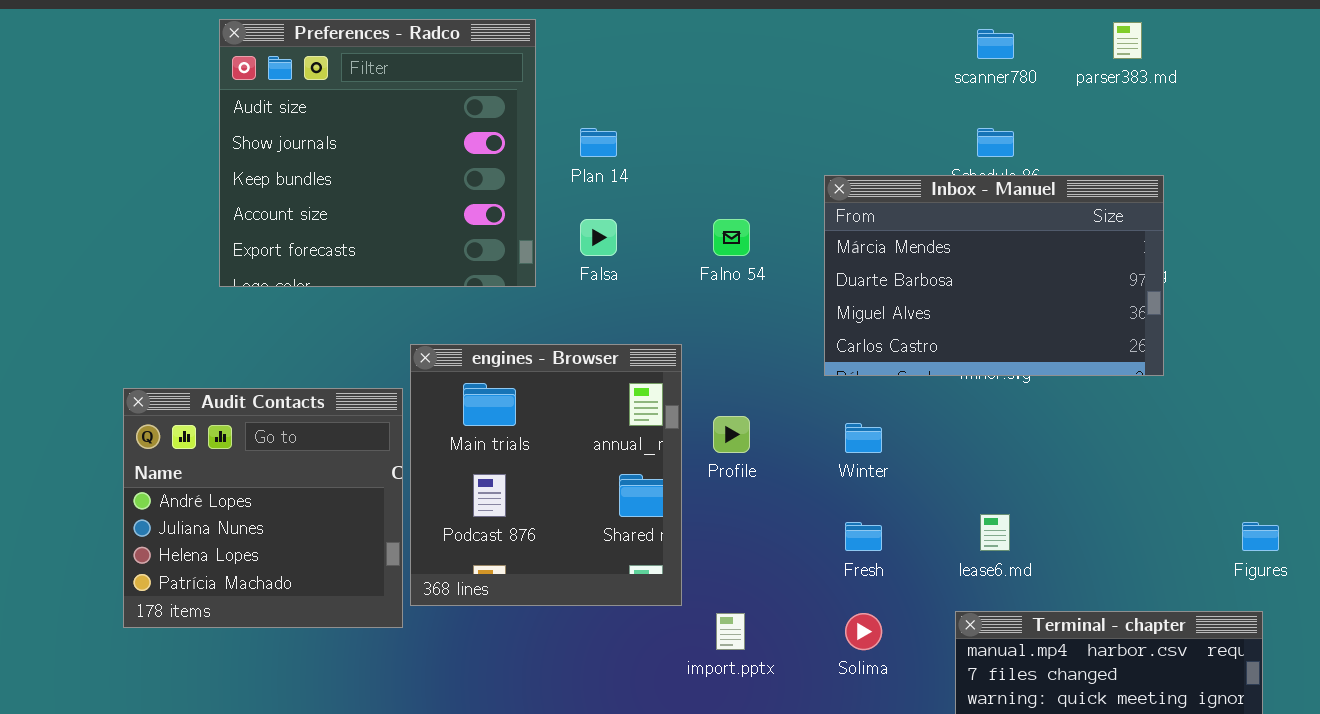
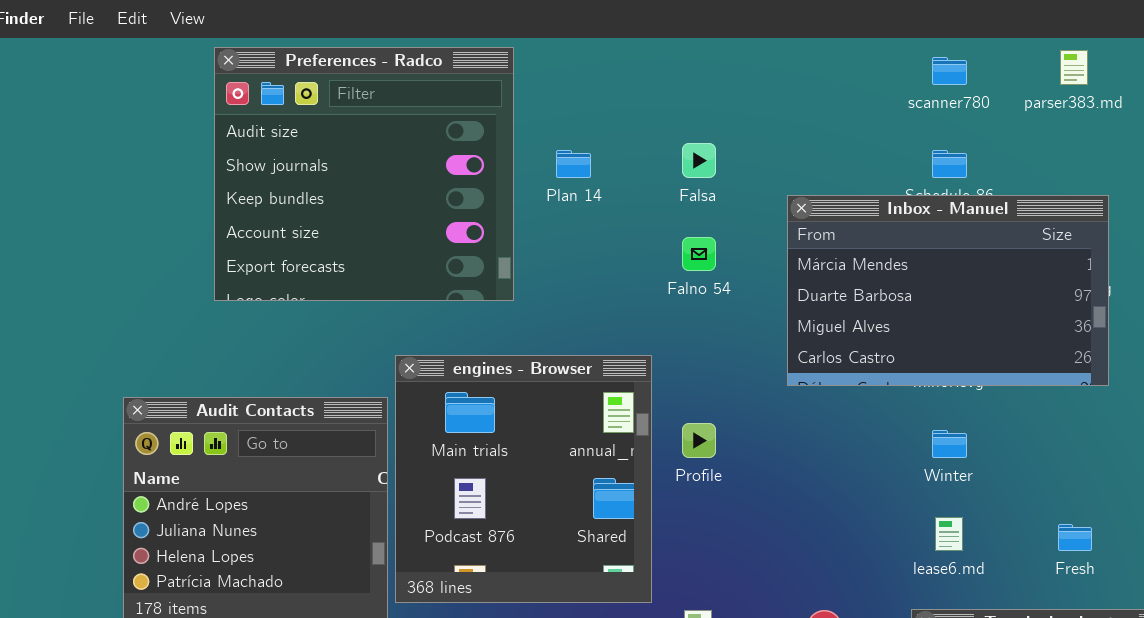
Falsa: [580,219,617,256] -> [682,143,716,178], moved
Winter: [845,423,882,453] -> [932,430,967,458], moved
Fresh: [845,522,882,551] -> [1058,524,1092,551], moved

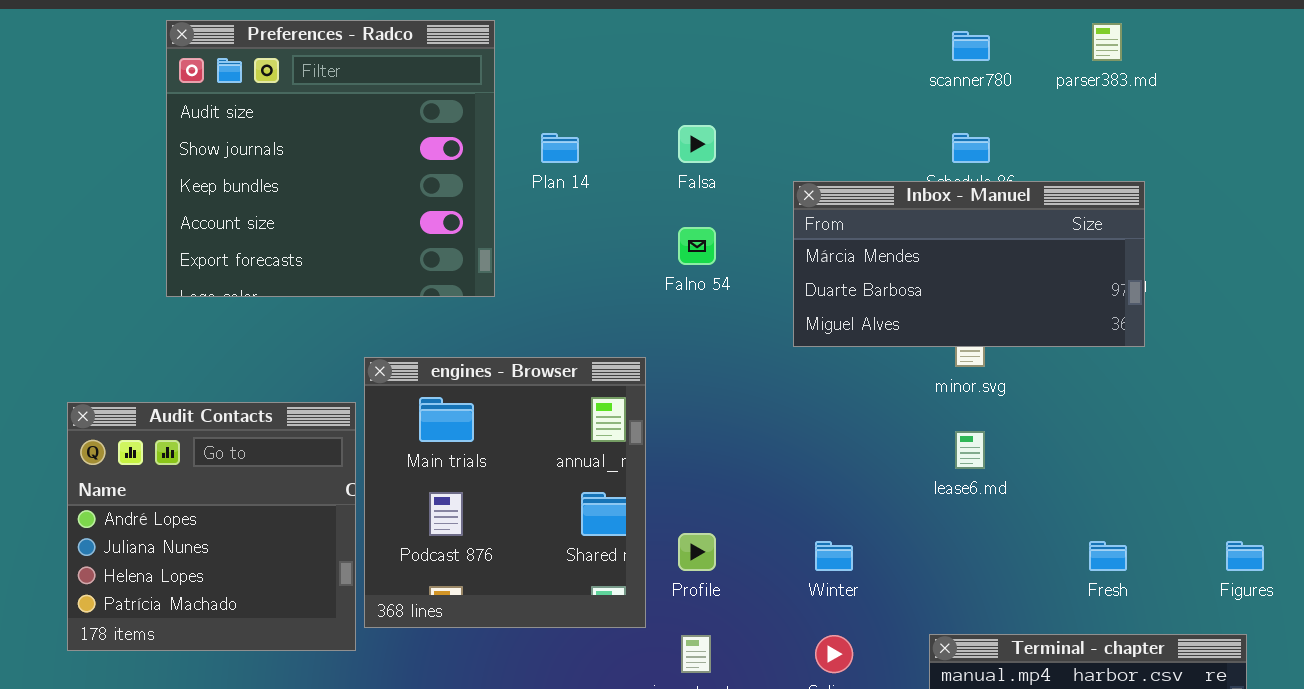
Inbox - Manuel: [787,195,1109,386] -> [793,181,1145,347], resized
Profile: [682,423,716,458] -> [678,533,716,571], moved
Winter: [932,430,967,458] -> [815,541,853,571], moved
lease6.md: [935,517,963,551] -> [955,431,985,469], moved

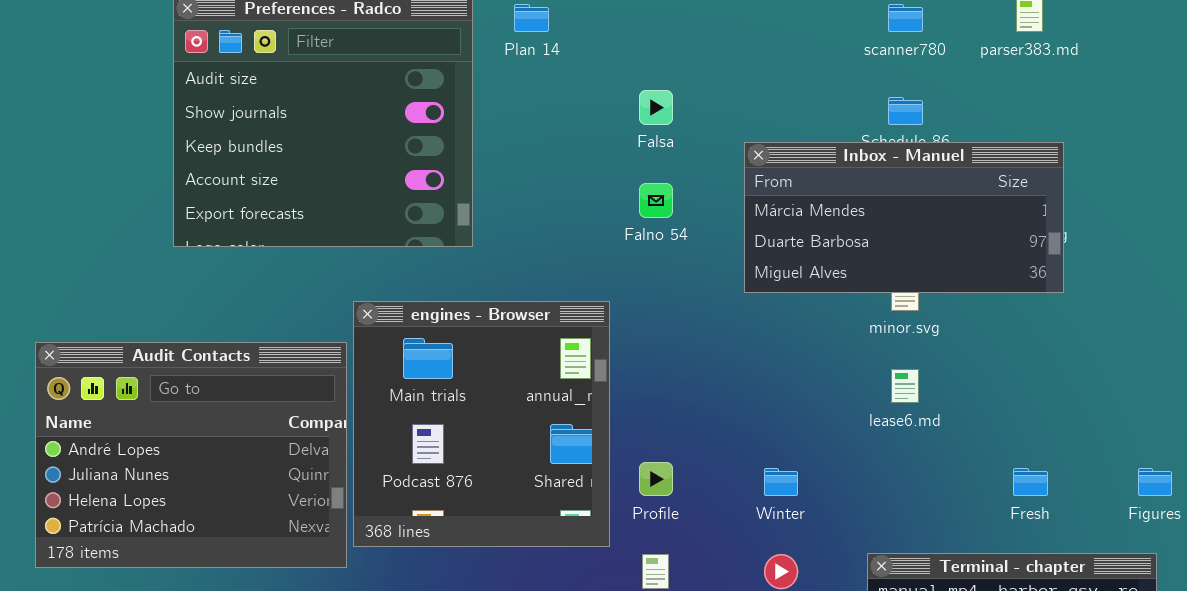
Plan 14: [541,133,579,163] -> [514,4,549,32], moved
Audit Contacts: [67,402,356,651] -> [35,342,347,568], resized

